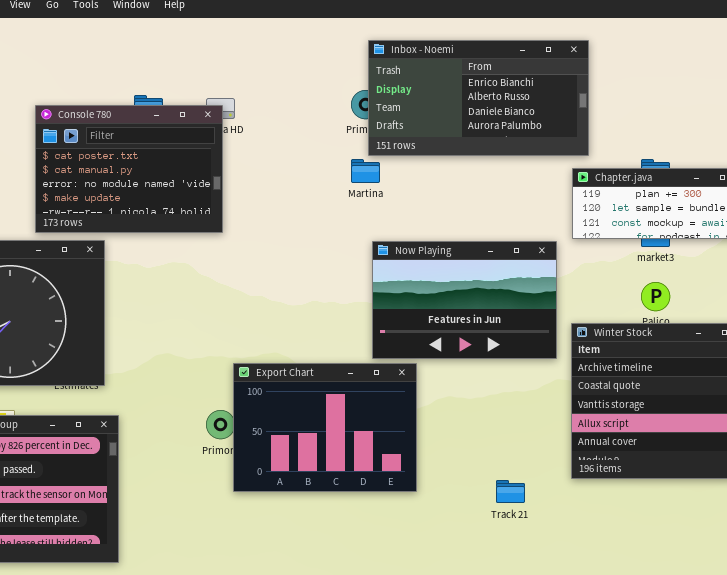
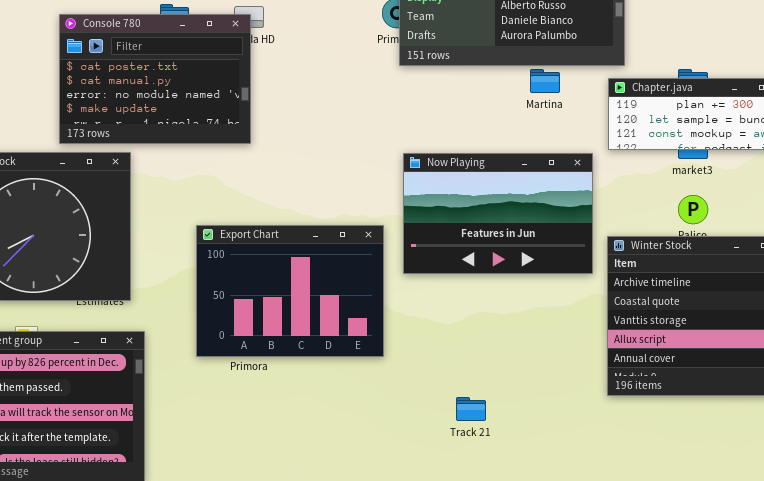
Martina: [351,159,380,183] -> [530,69,560,93], moved
Export Chart: [233,363,417,492] -> [196,225,384,357], moved
Track 21: [496,480,525,503] -> [456,397,486,421], moved

